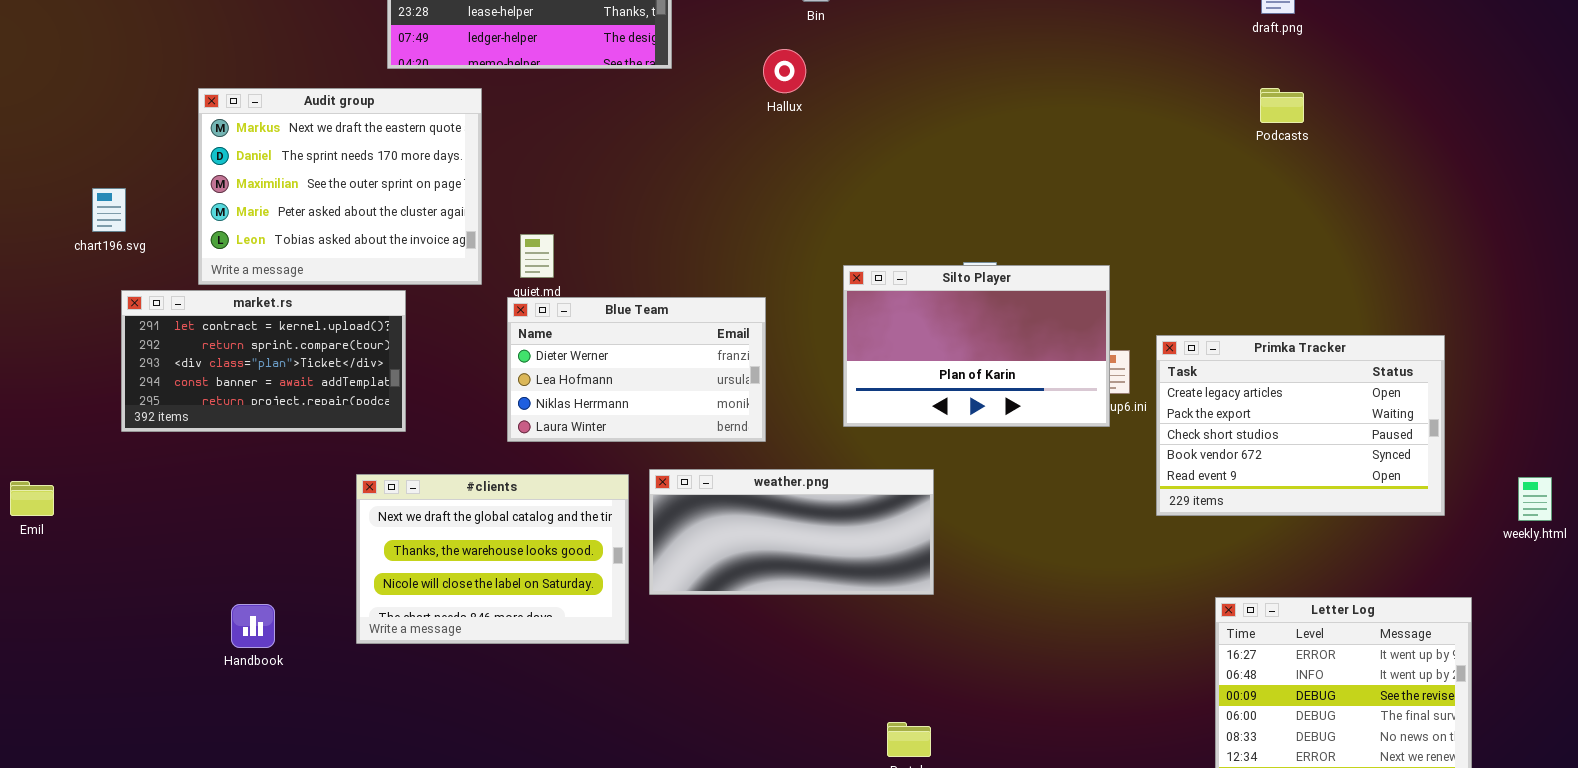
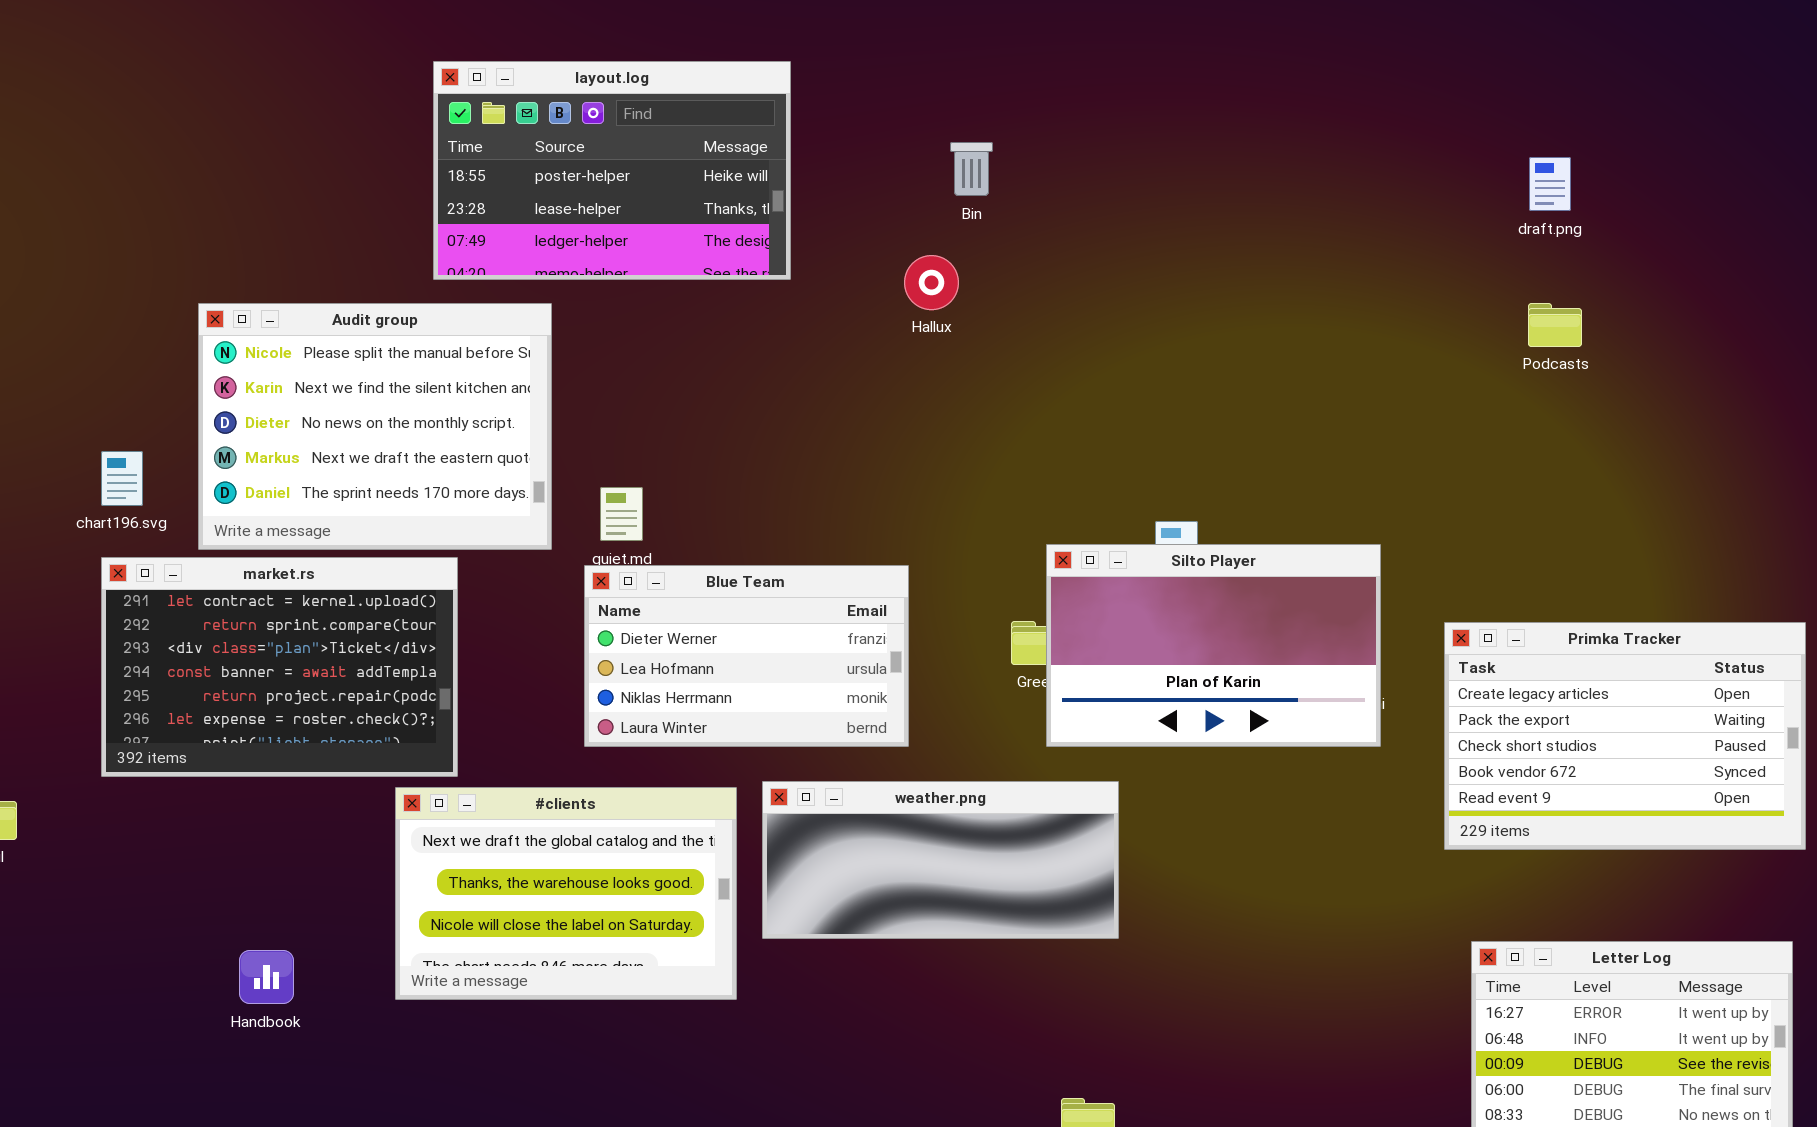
Audit group: [198,88,482,285] -> [198,303,552,550], scrolled up 3 rows
chart196.svg: [92,188,126,232] -> [101,451,143,506], moved
Silto Player: [843,265,1110,427] -> [1046,544,1381,747], moved
market.rs: [121,290,406,432] -> [101,557,458,777], resized
Primka Tracker: [1156,335,1445,516] -> [1444,622,1806,850], moved

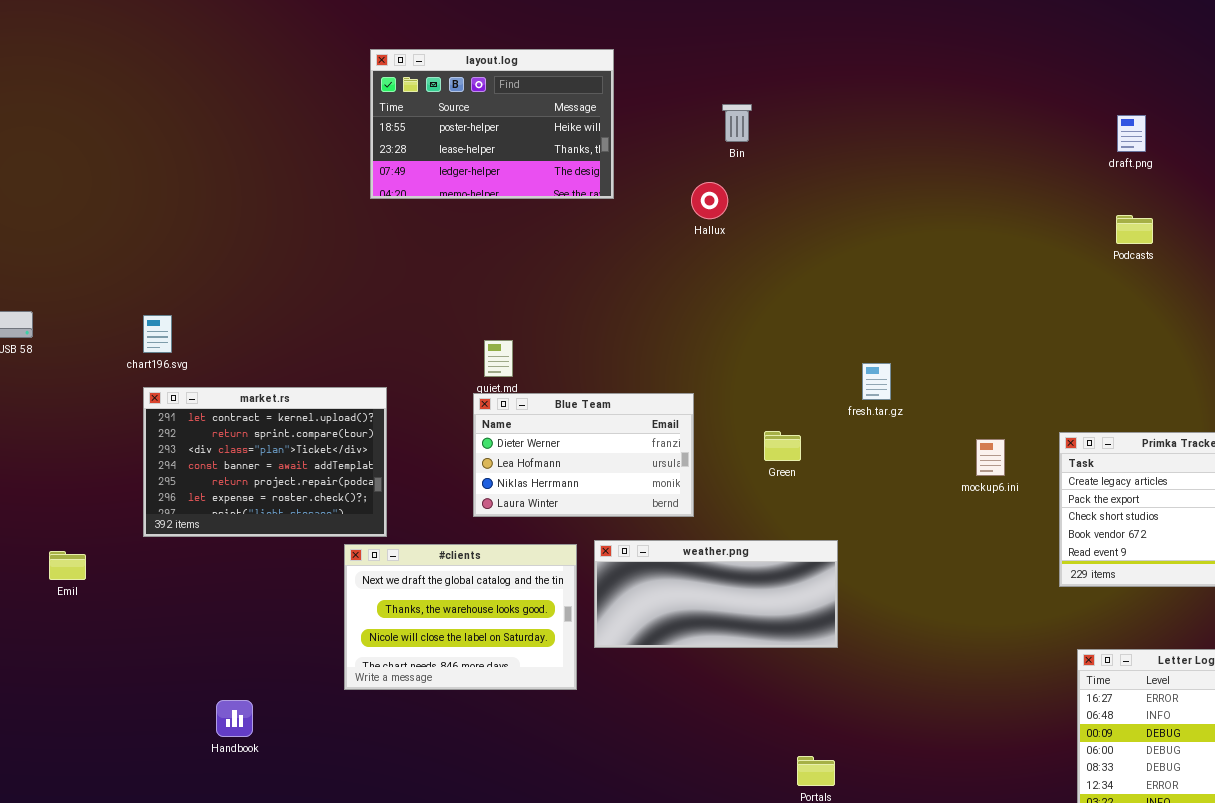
Audit group: [198,303,552,550] -> none, closed
Silto Player: [1046,544,1381,747] -> none, closed
Handbook: [239,950,294,1004] -> [216,700,253,737], moved

